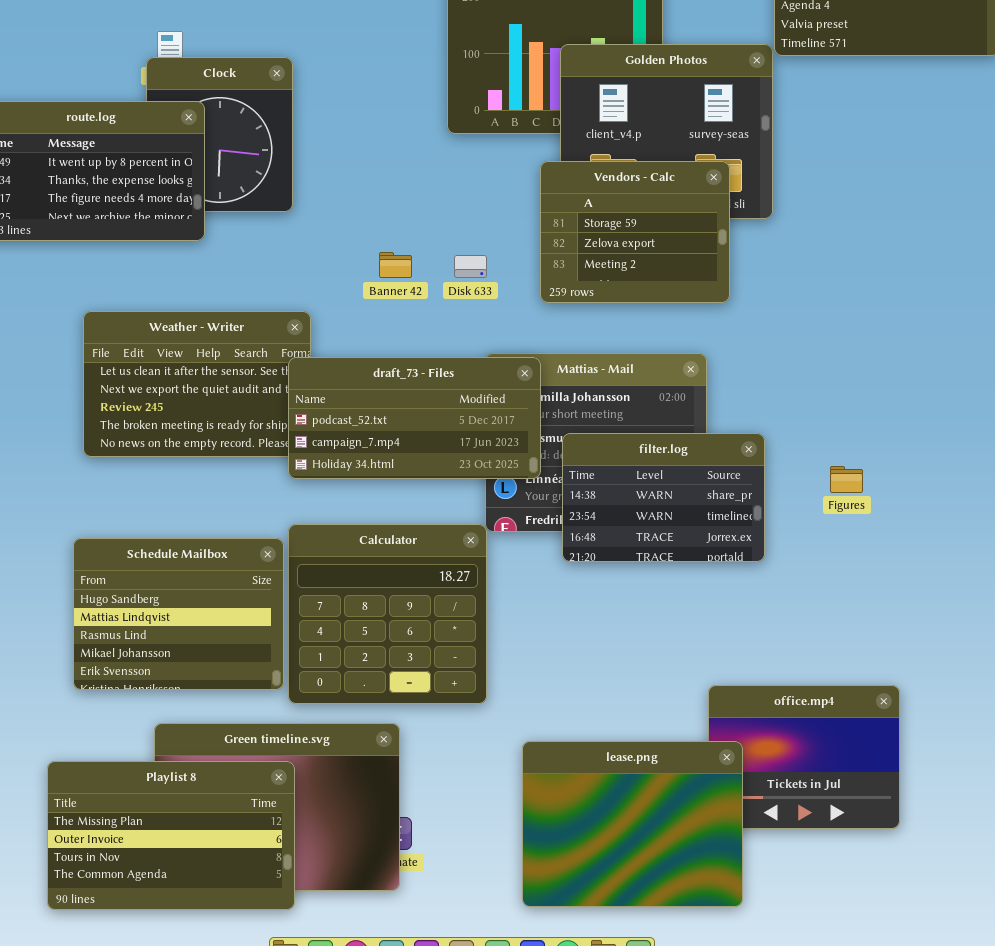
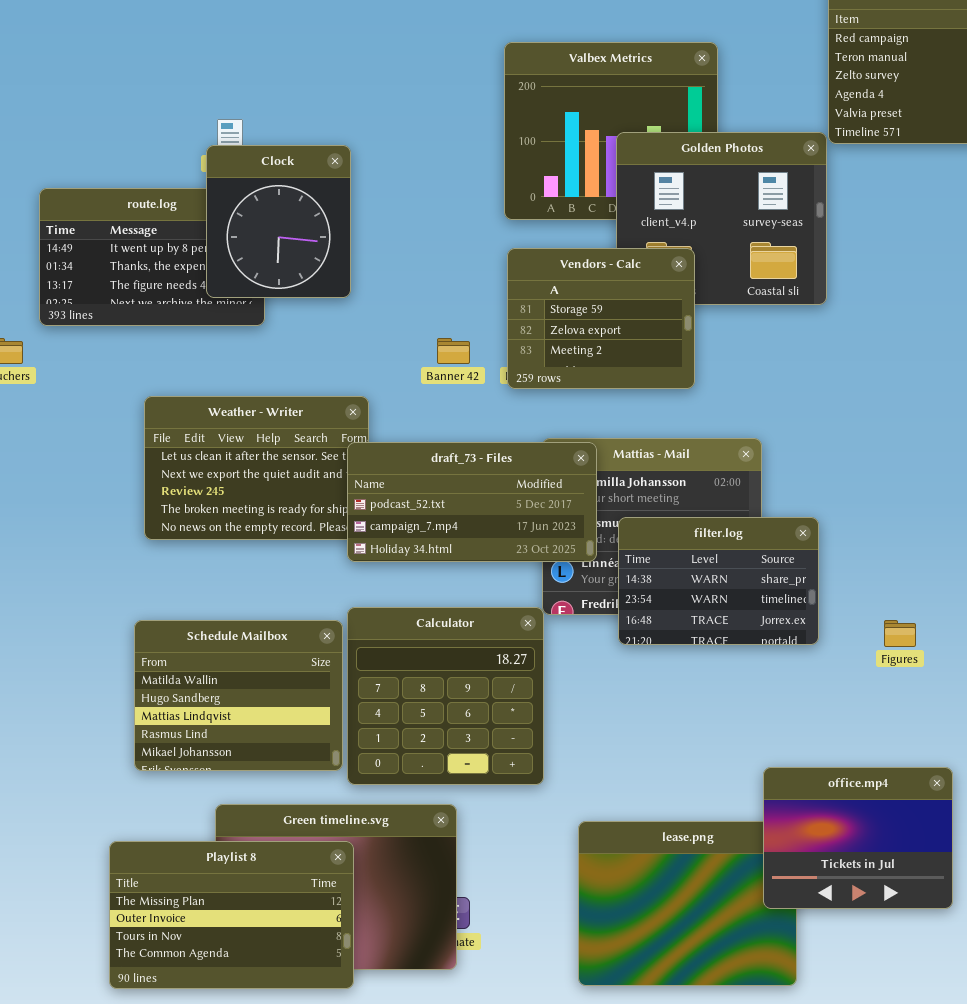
Clock: [146,57,293,212] -> [206,145,351,298], raised
Vendors - Calc: [540,161,730,303] -> [507,248,695,389], moved
Figures: [830,466,863,493] -> [884,620,916,647], moved
Schedule Mailbox: [73,538,284,690] -> [134,620,343,771], scrolled up 1 row
office.mp4: [708,685,900,829] -> [763,767,953,909], raised

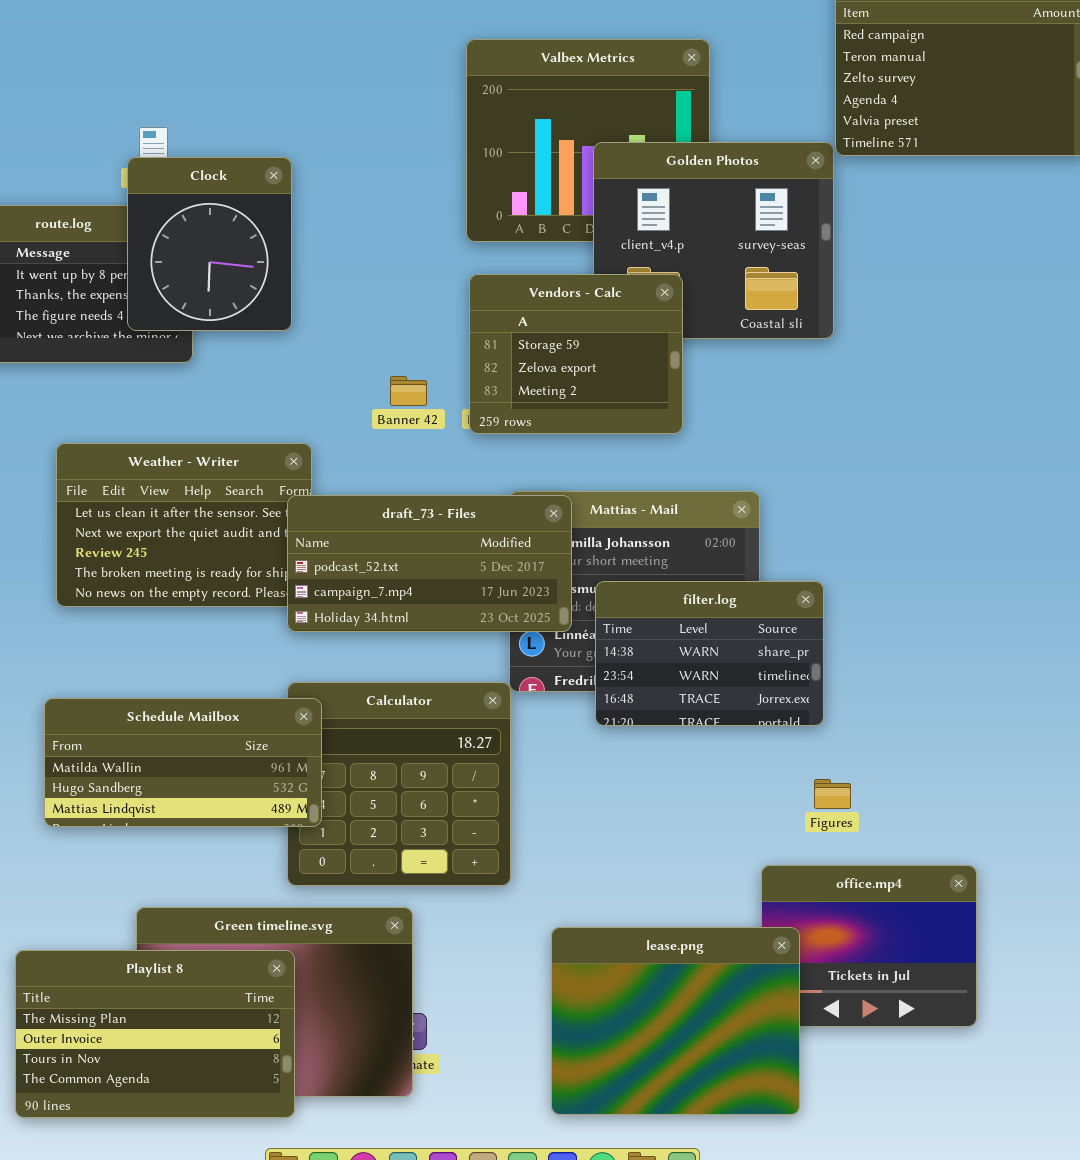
Schedule Mailbox: [134,620,343,771] -> [44,698,322,827], resized
Figures: [884,620,916,647] -> [814,779,851,809], moved
lease.png: [578,821,797,986] -> [551,927,800,1115], raised

